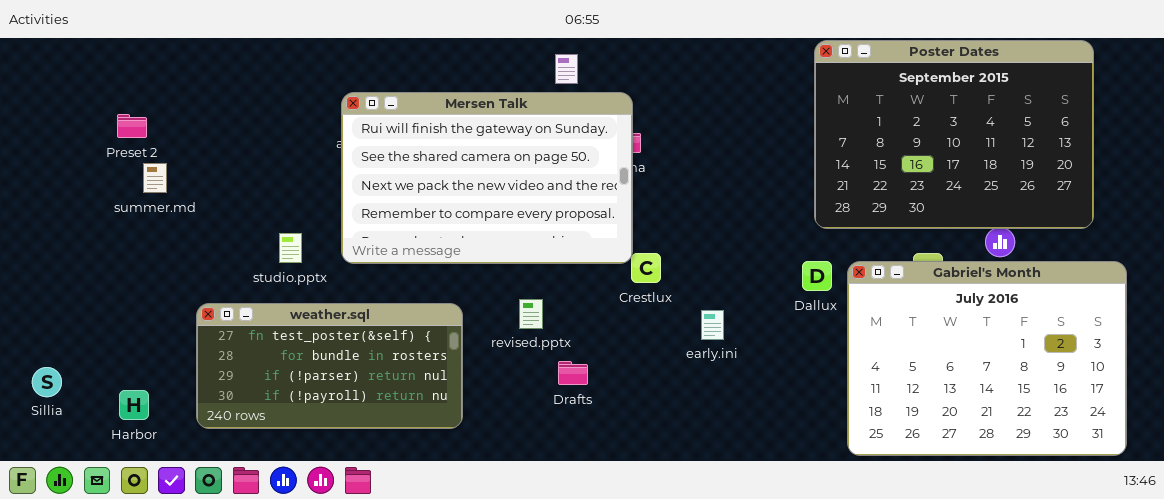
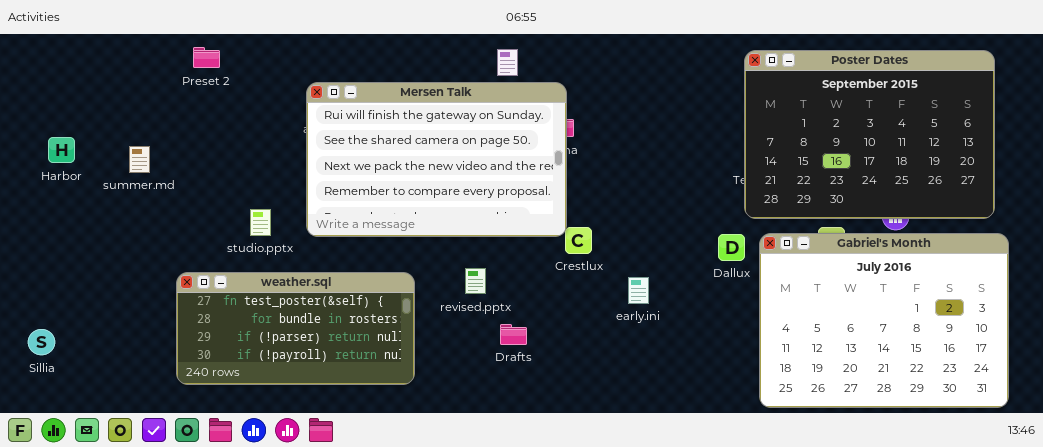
Poster Dates: [814,40,1094,229] -> [744,50,995,219], moved
Preset 2: [117,114,147,138] -> [193,47,220,68], moved
Harbor: [119,390,149,420] -> [48,137,75,163], moved

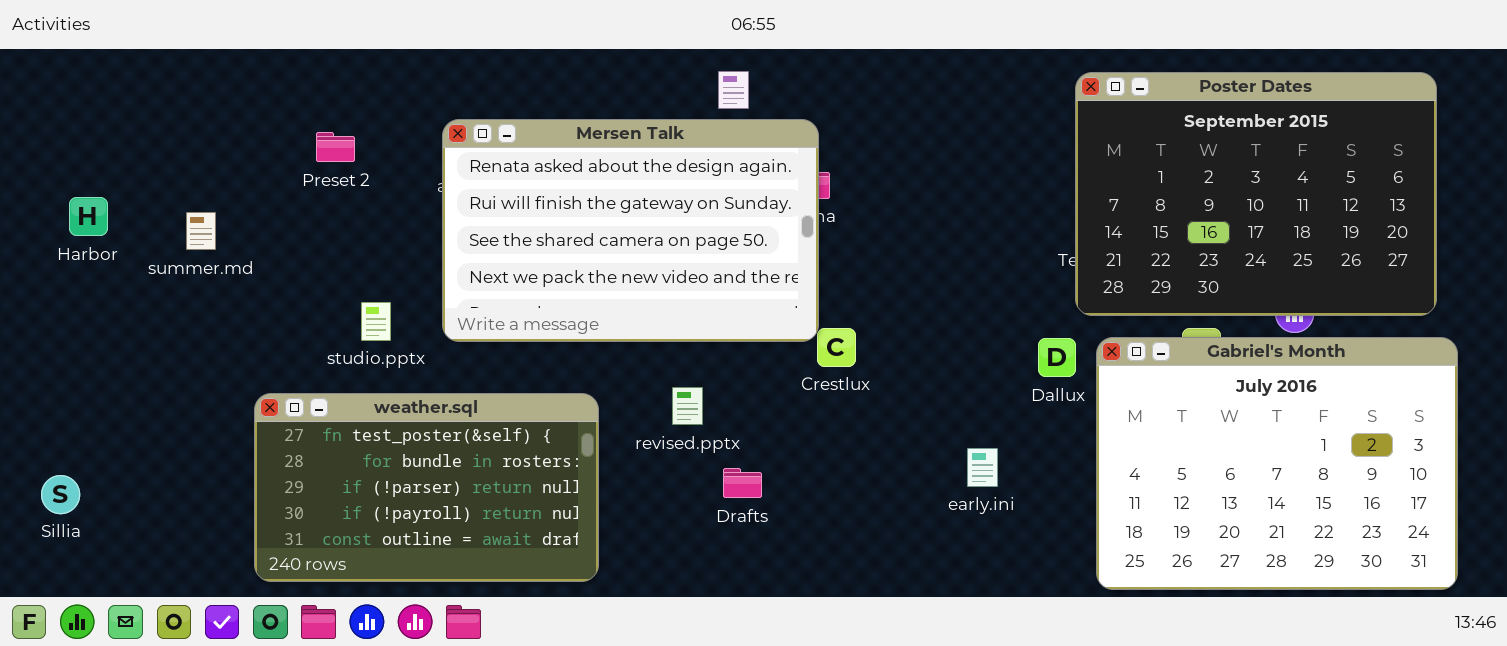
Preset 2: [193,47,220,68] -> [316,132,355,162], moved
Mersen Talk: [306,82,567,237] -> [442,119,819,342], scrolled up 1 row
weather.sql: [176,272,415,385] -> [254,393,599,582], resized
early.ini: [628,277,649,304] -> [967,448,998,487], moved

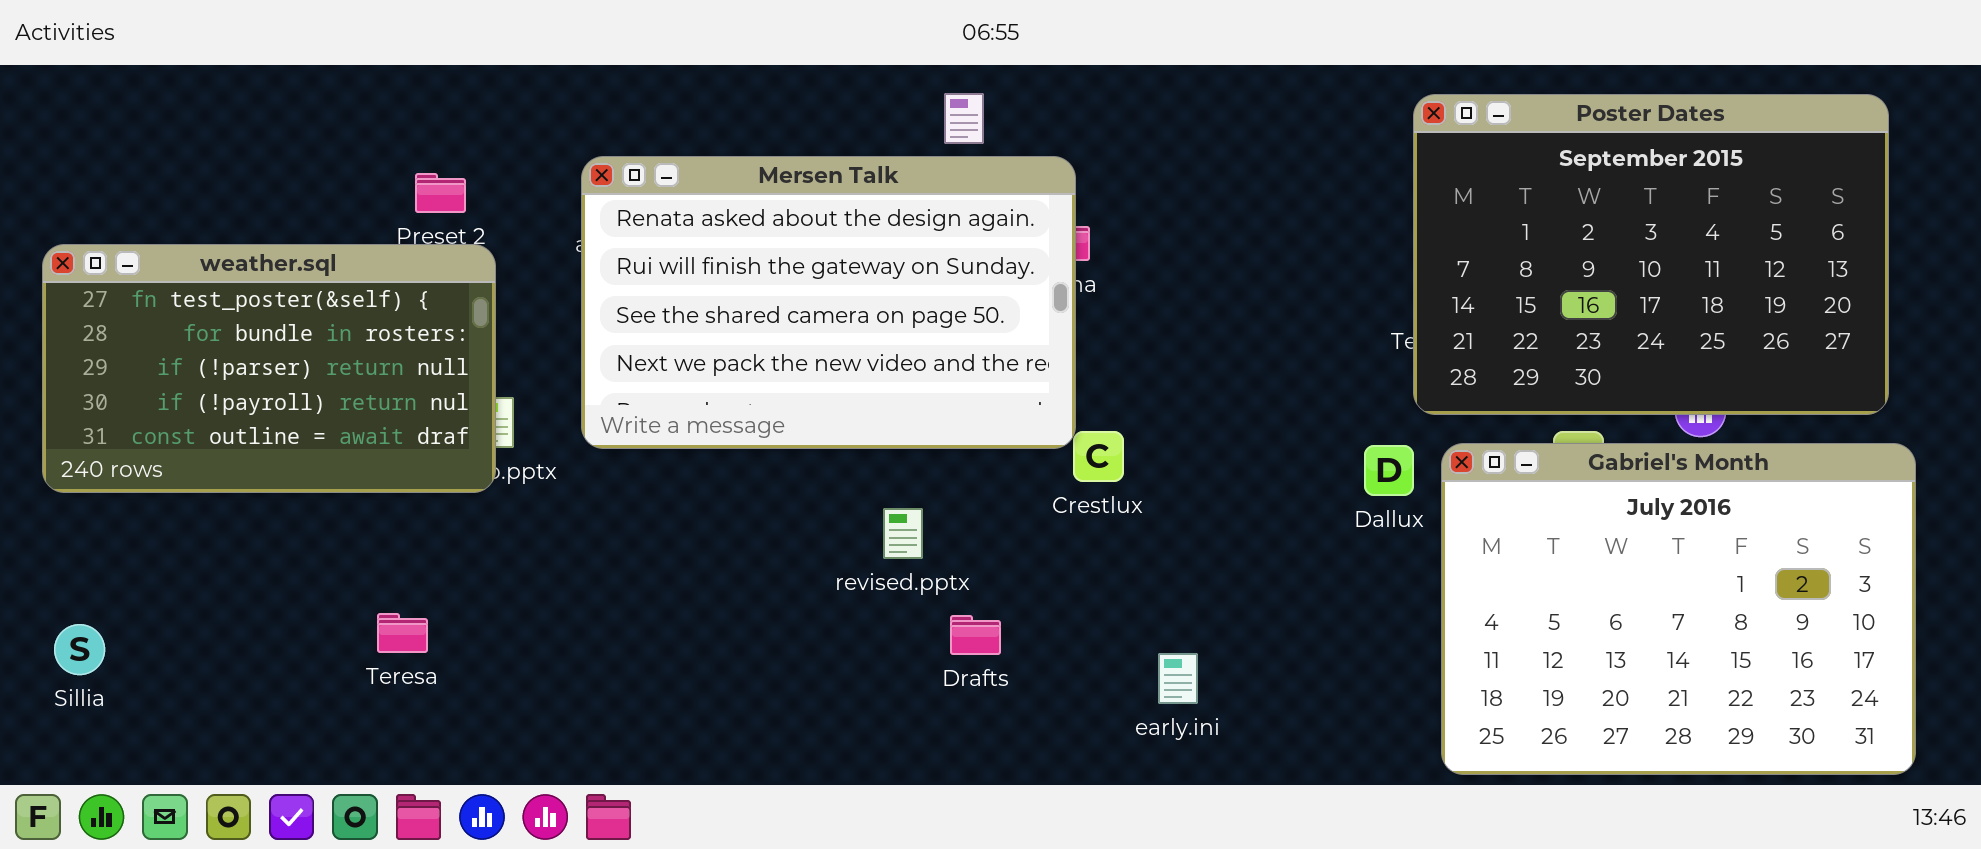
weather.sql: [254,393,599,582] -> [42,244,496,493], moved
early.ini: [967,448,998,487] -> [1158,653,1198,704], moved

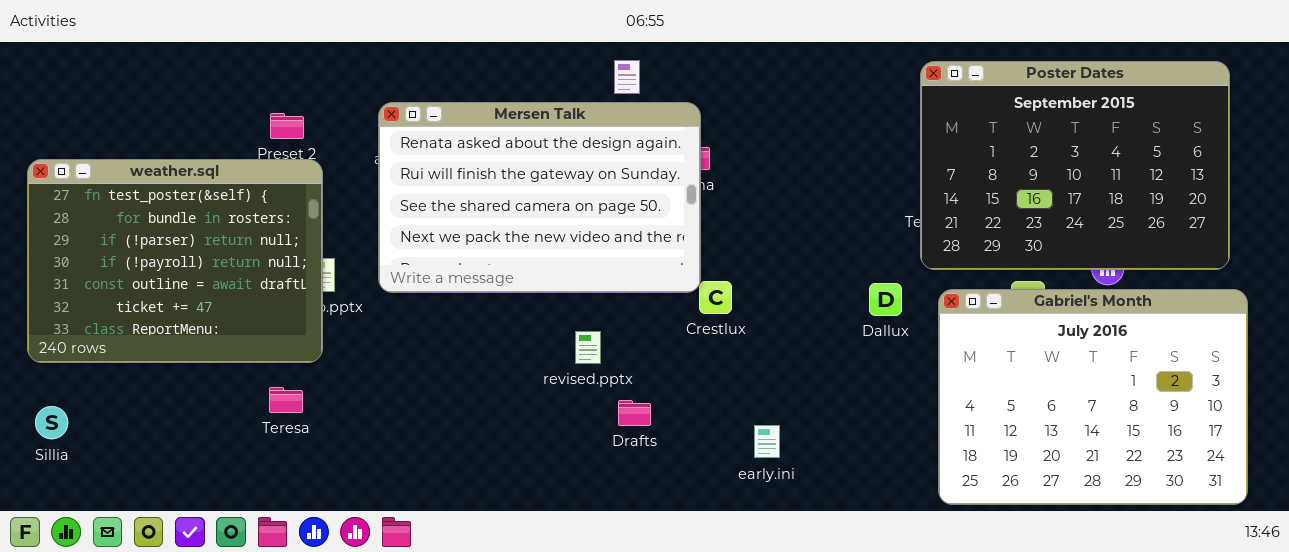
weather.sql: [42,244,496,493] -> [27,159,323,363], resized
Dallux: [1364,445,1414,496] -> [869,283,902,316], moved
Teresa: [377,613,428,653] -> [269,387,303,413], moved

